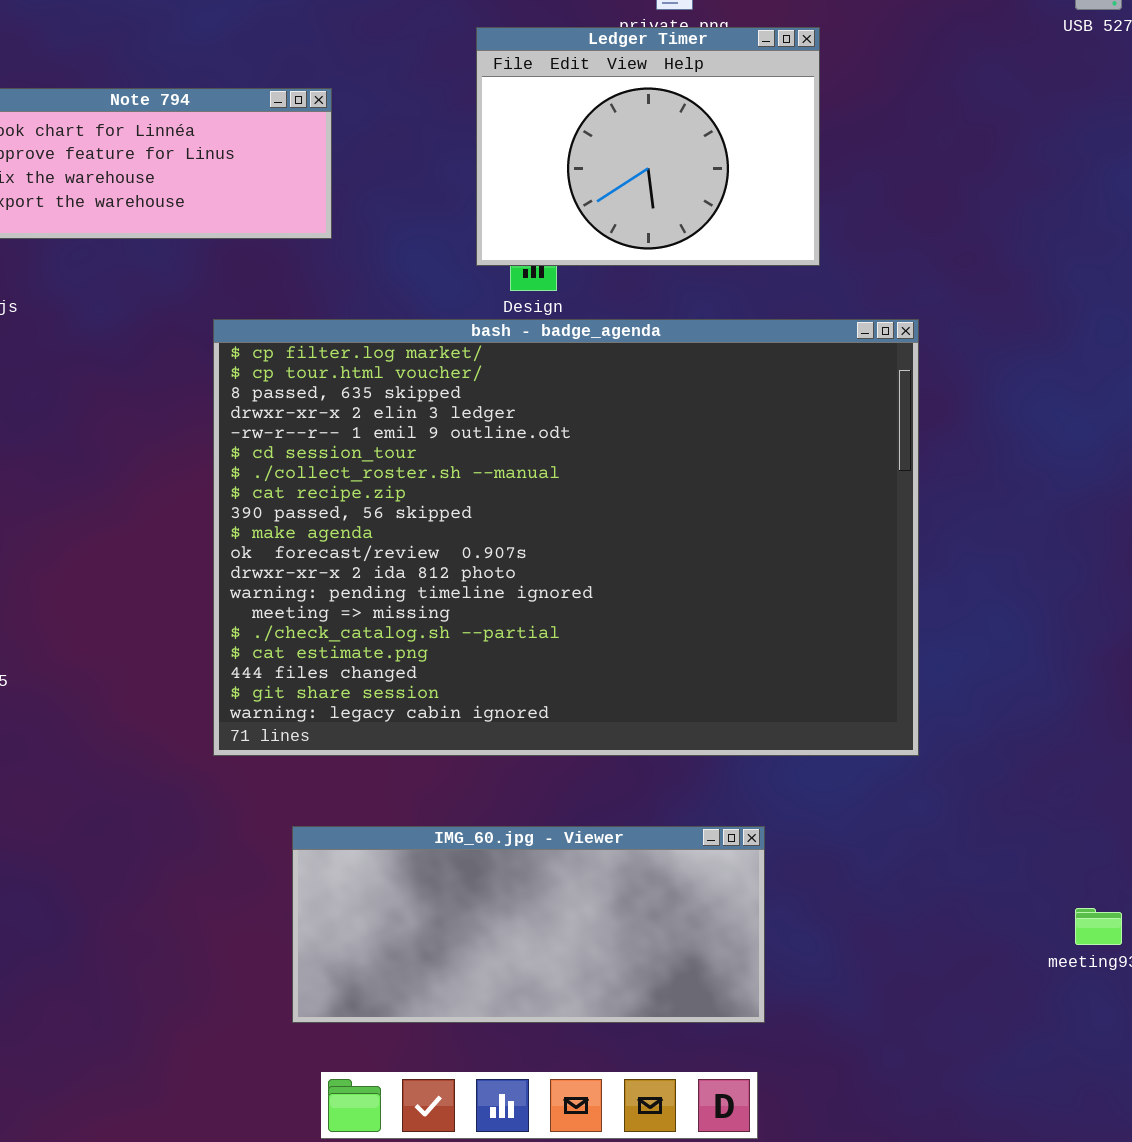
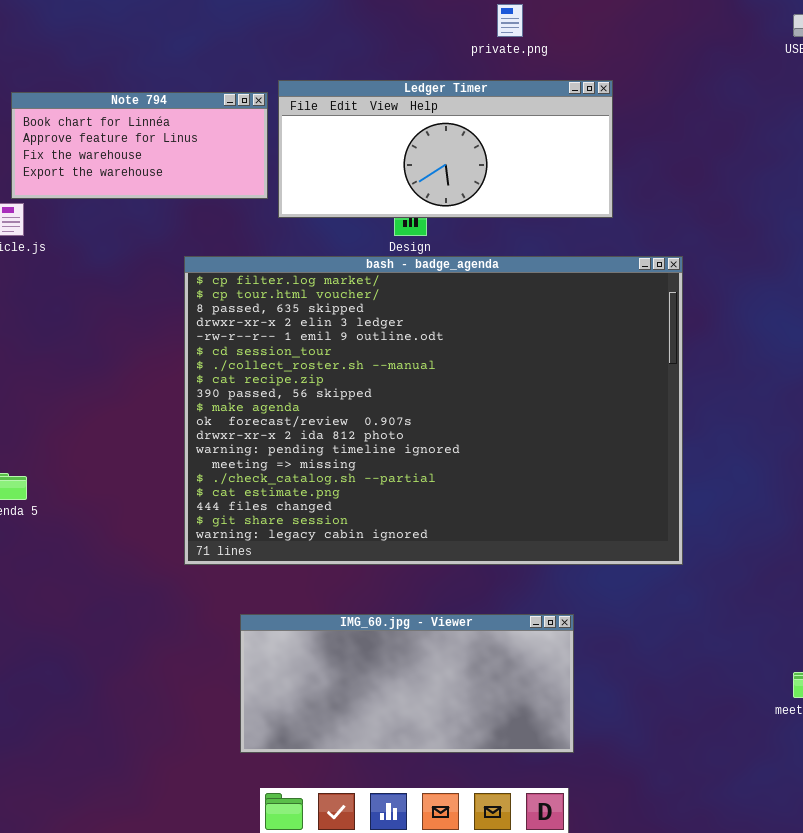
Ledger Timer: [476,27,820,266] -> [278,80,613,218], resized

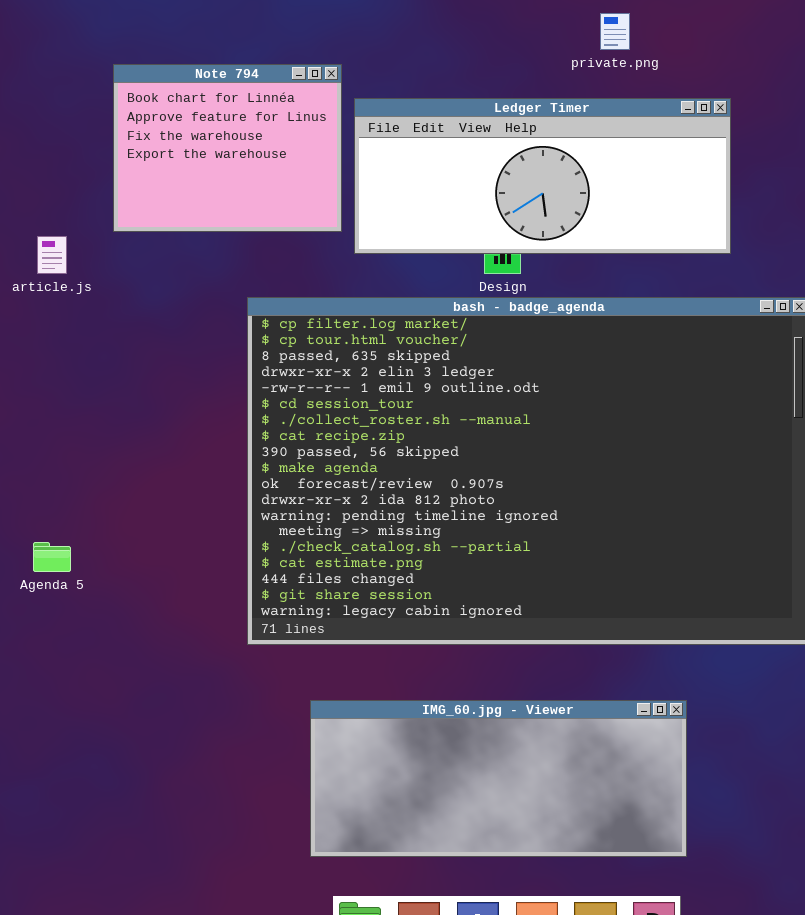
Note 794: [11,92,268,199] -> [113,64,342,232], resized

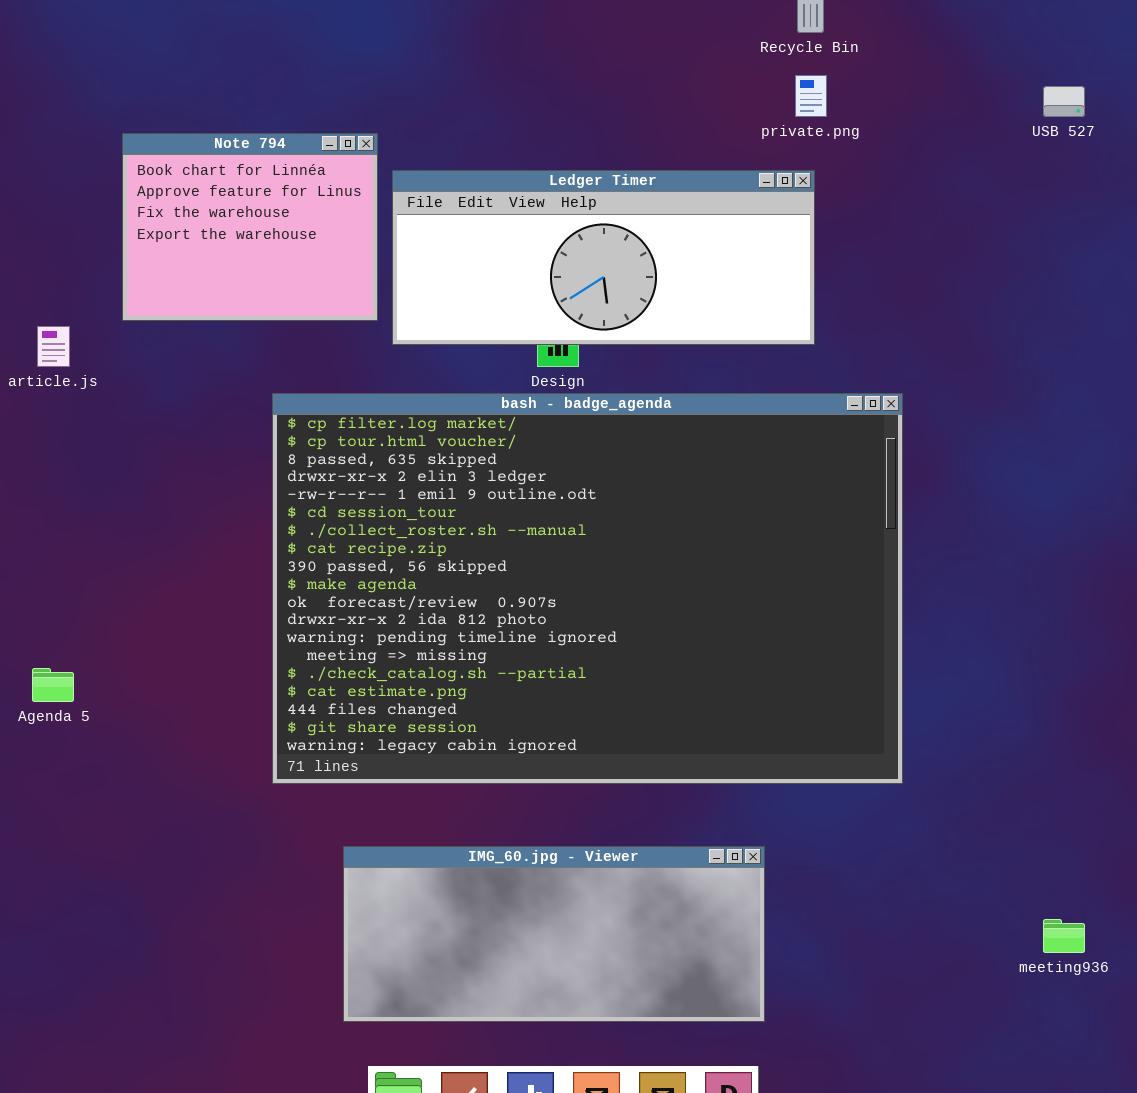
private.png: [600,13,630,50] -> [795,75,827,117], moved

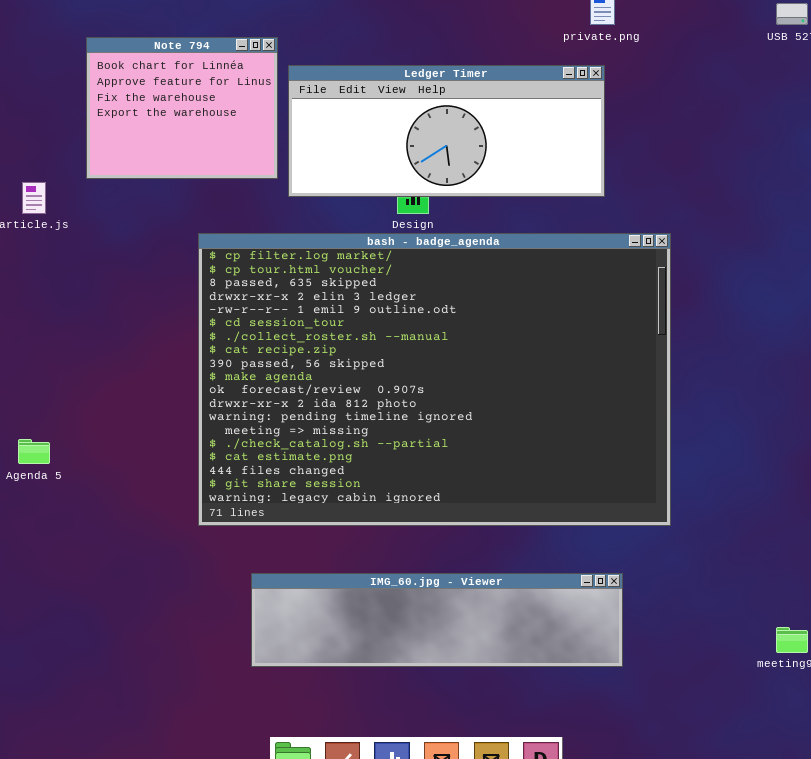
IMG_60.jpg - Viewer: [343,846,765,1022] -> [251,573,623,667], resized

